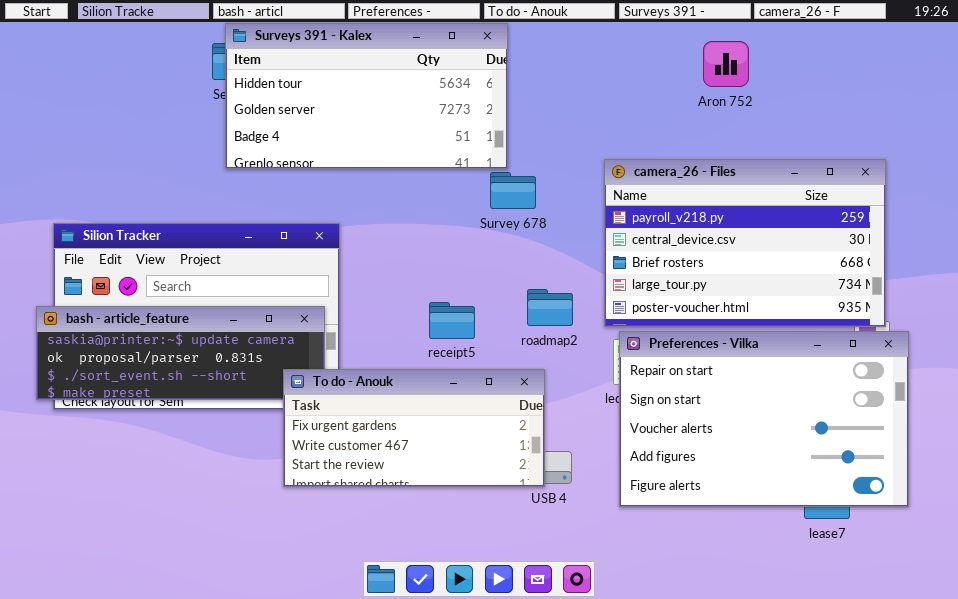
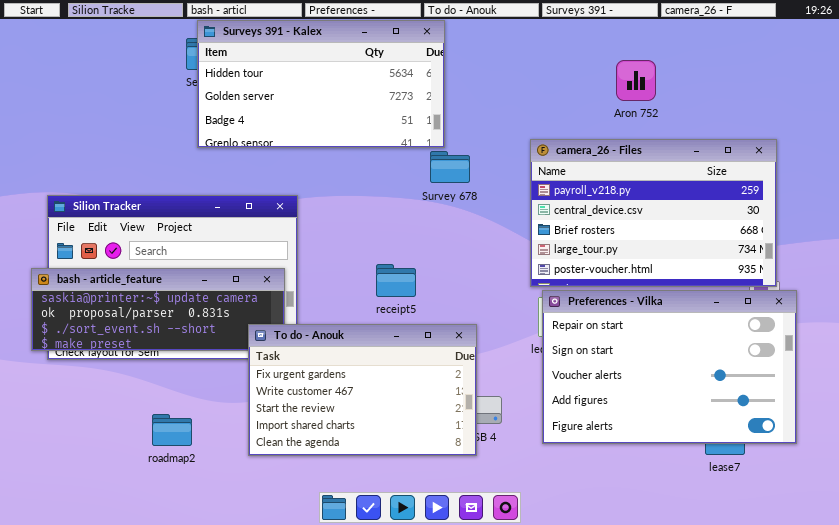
Aron 752: [703,41,749,87] -> [616,60,656,101], moved
roadmap2: [527,289,573,326] -> [152,414,192,446], moved
To do - Anouk: [283,369,545,487] -> [248,324,477,456], resized

